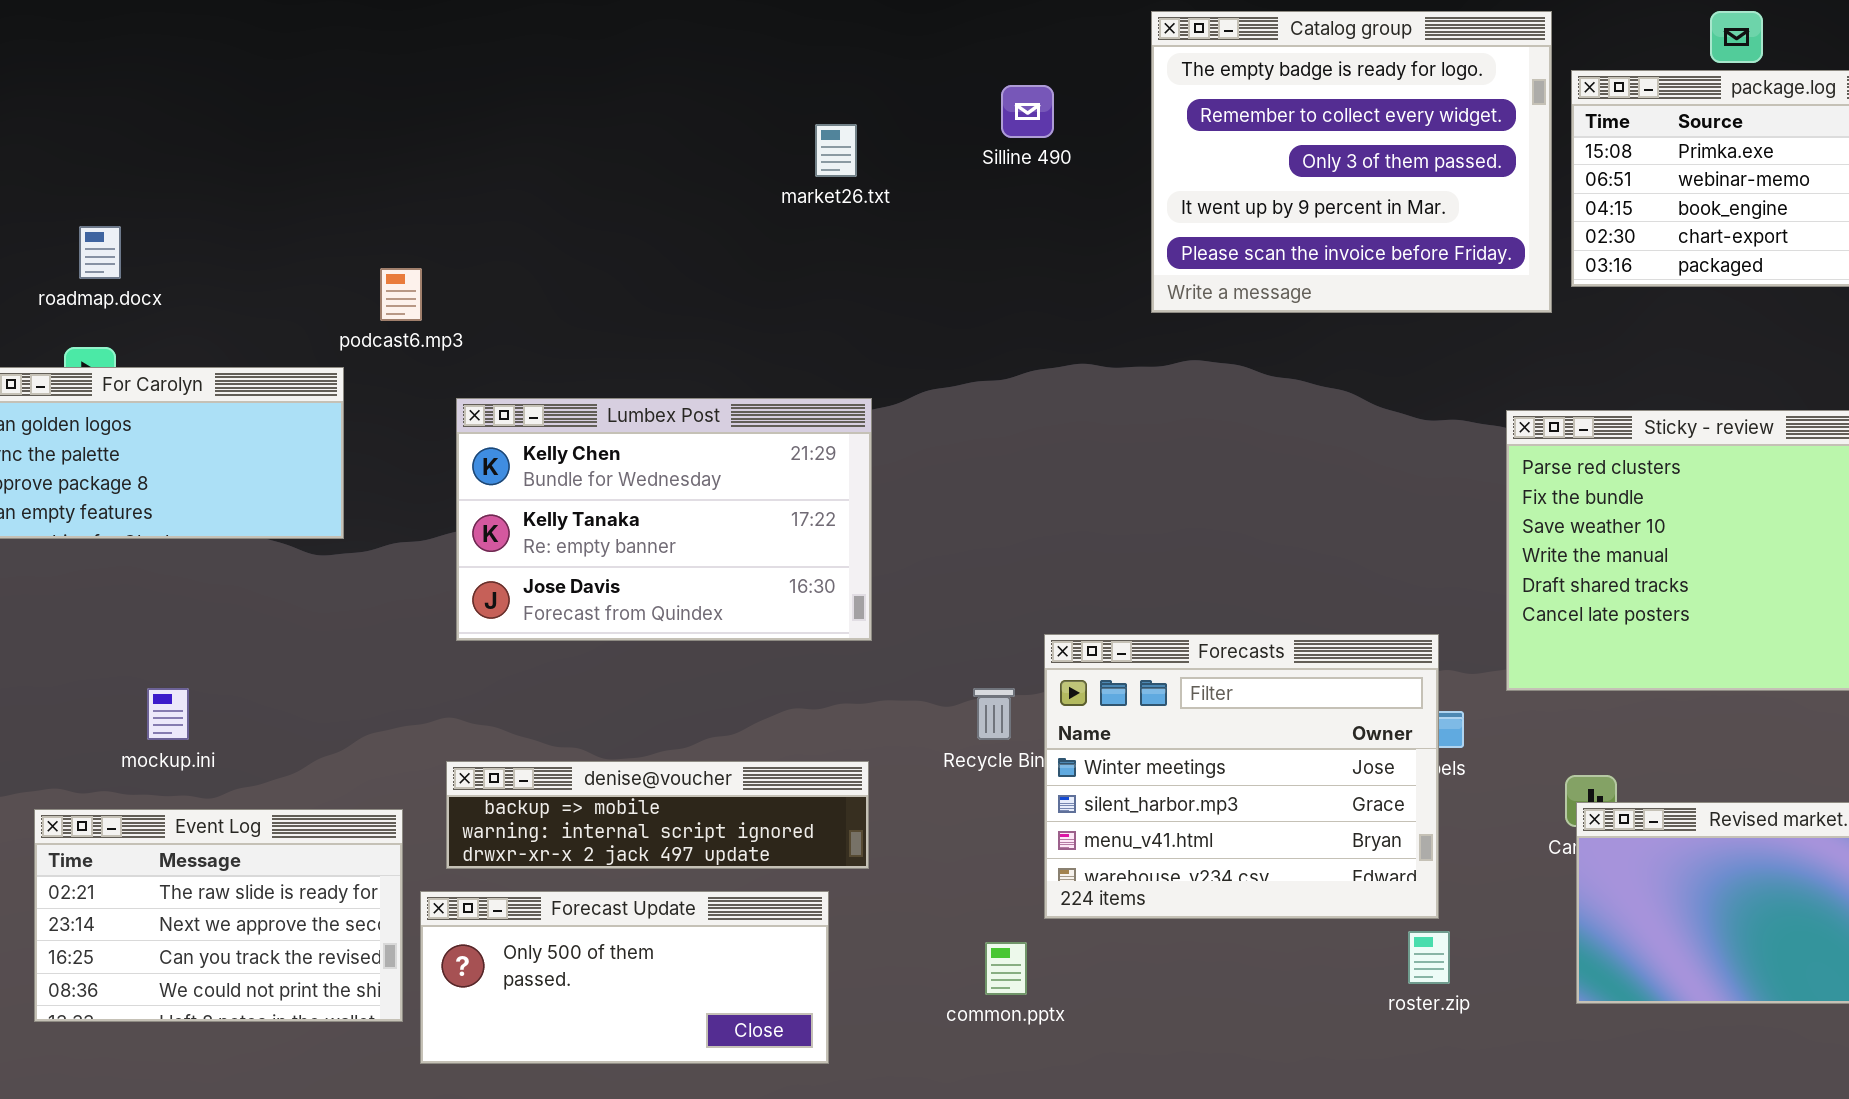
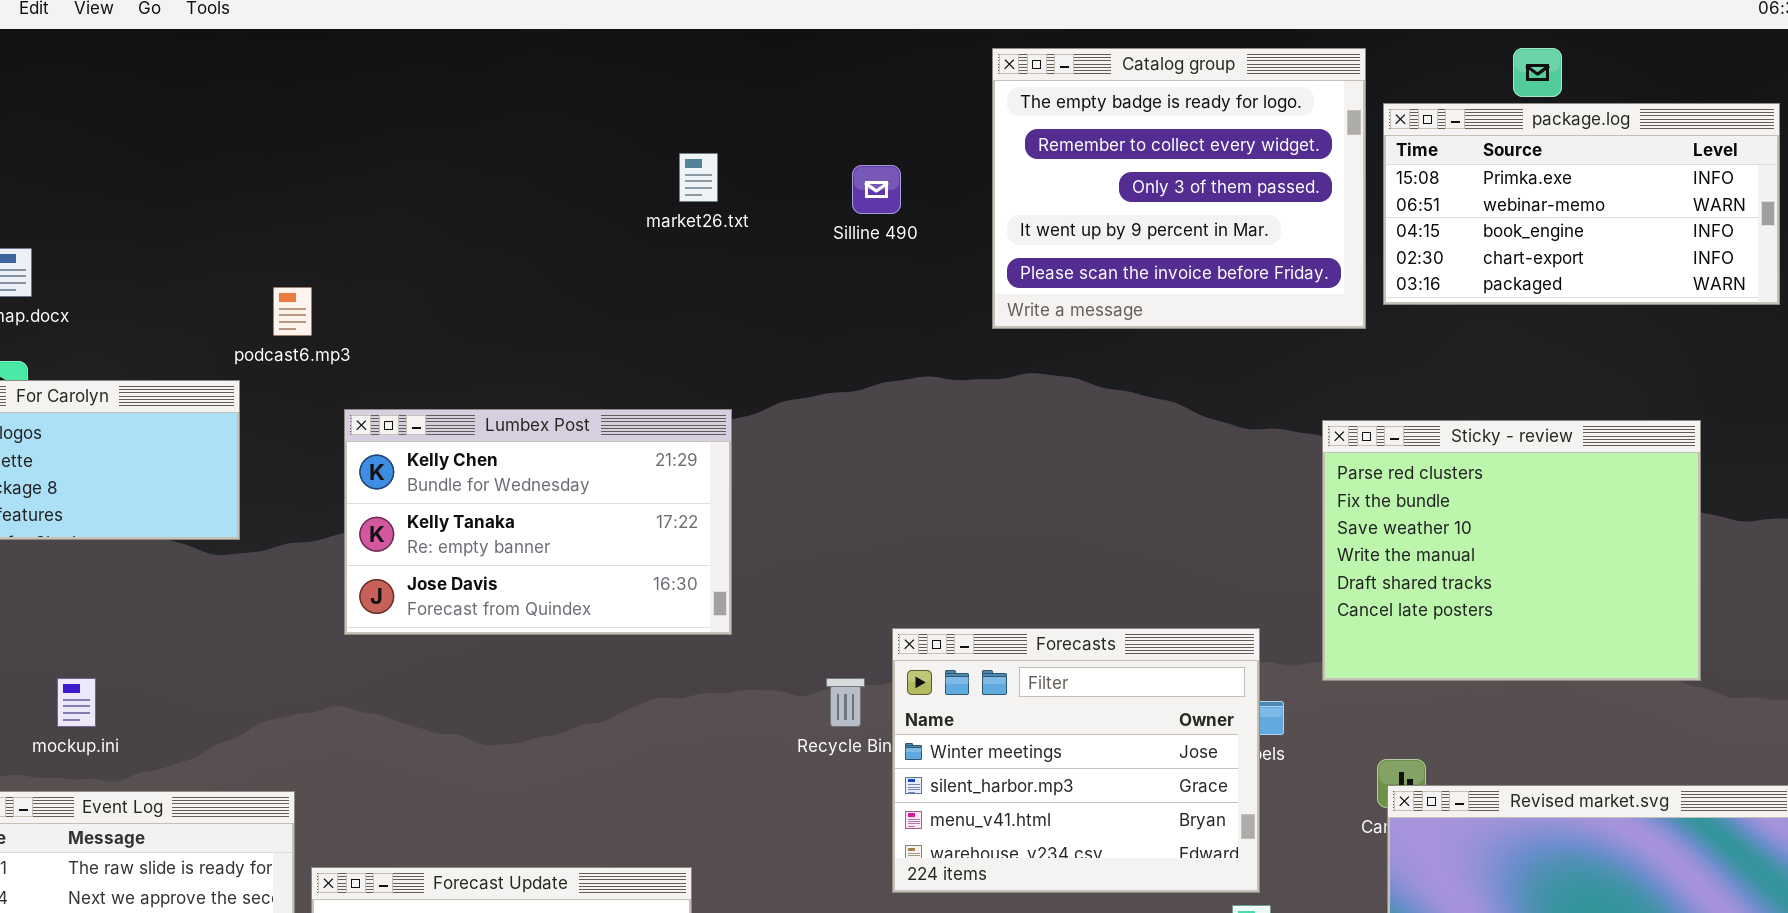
Silline 490: [1001,85,1054,138] -> [852,165,901,214], moved
denise@voucher: [446,761,869,869] -> none, closed

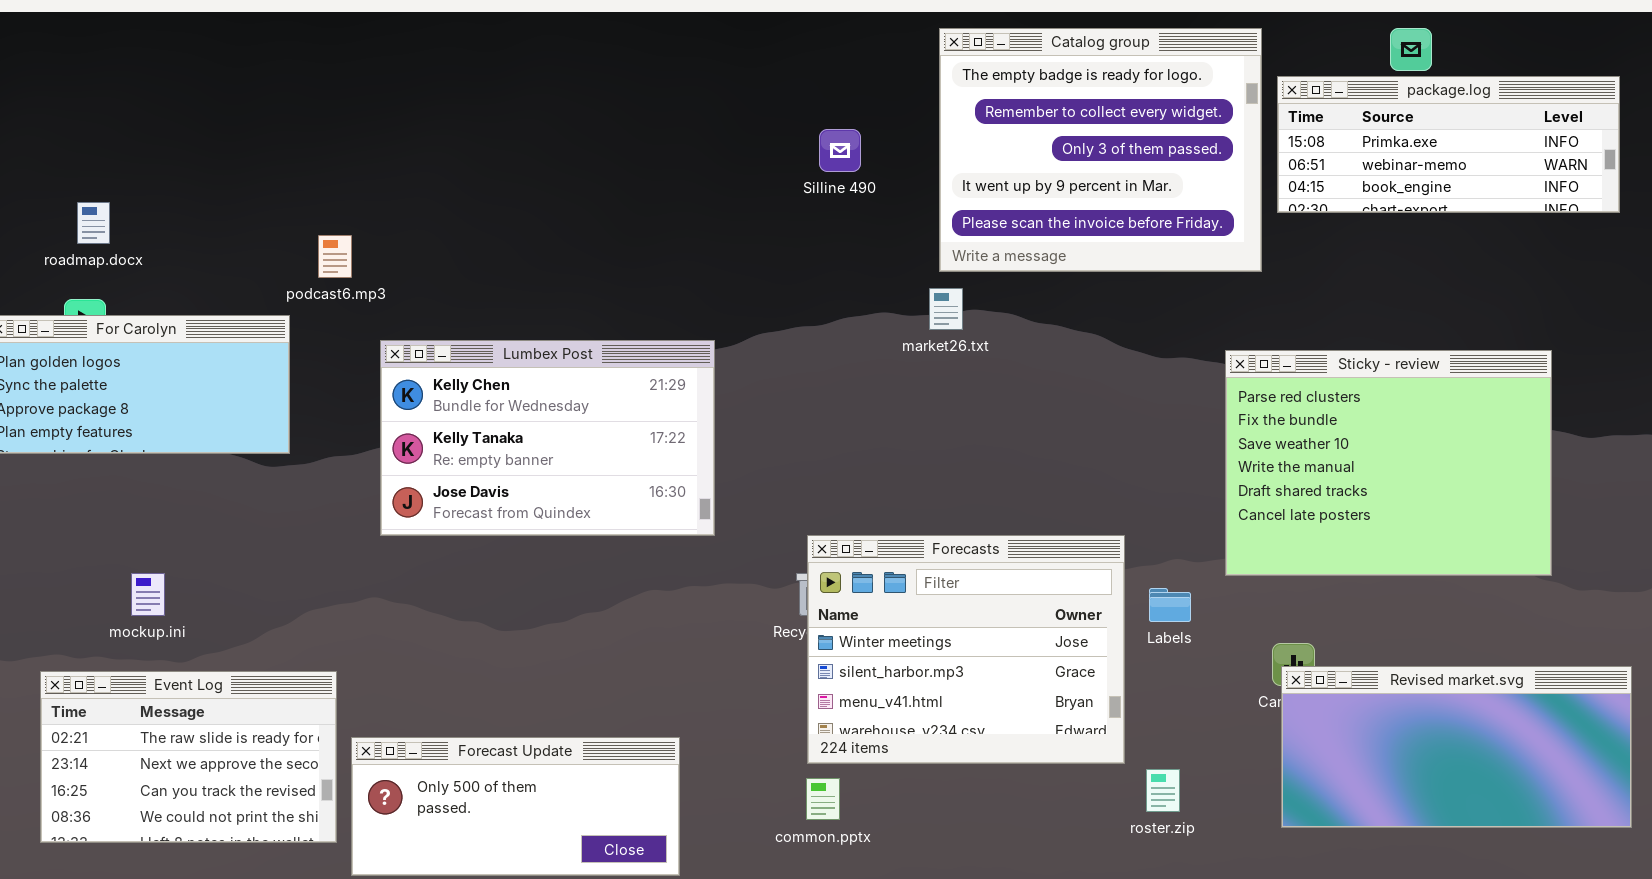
package.log: [1383,103,1780,305] -> [1277,76,1620,213], resized
market26.txt: [679,153,718,202] -> [929,288,963,330], moved
Forecasts: [892,628,1260,893] -> [807,535,1125,764], moved

